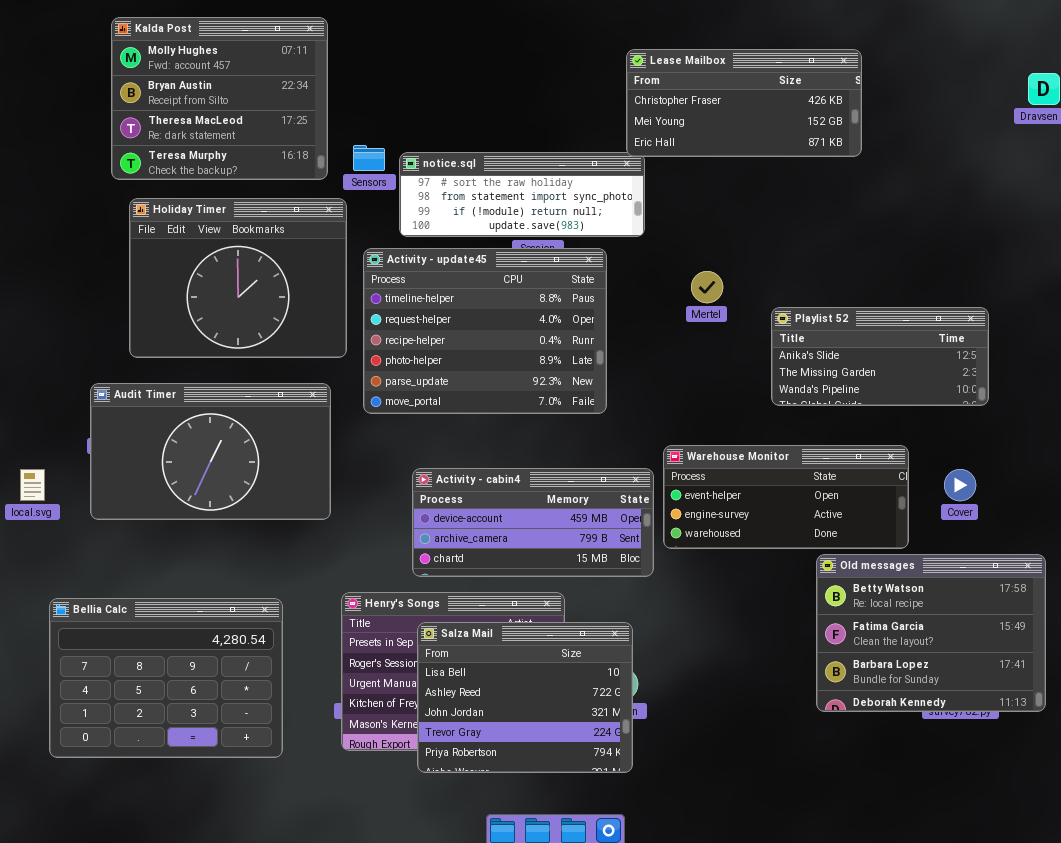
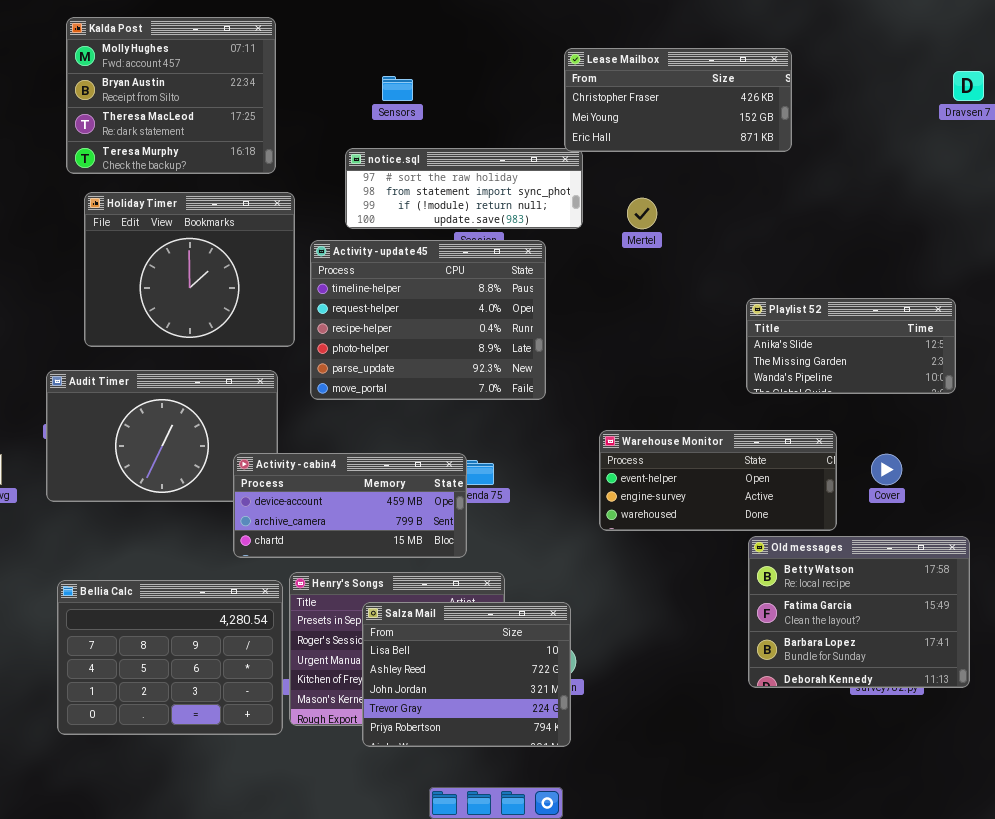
Sensors: [353,145,385,171] -> [382,76,413,101], moved
Mertel: [691,271,723,303] -> [627,198,657,229], moved
Playlist 52: [771,307,989,406] -> [746,298,956,394], moved
Activity - cabin4: [412,468,654,577] -> [233,453,467,558], moved
Bellia Calc: [49,598,283,758] -> [57,580,283,735], moved

